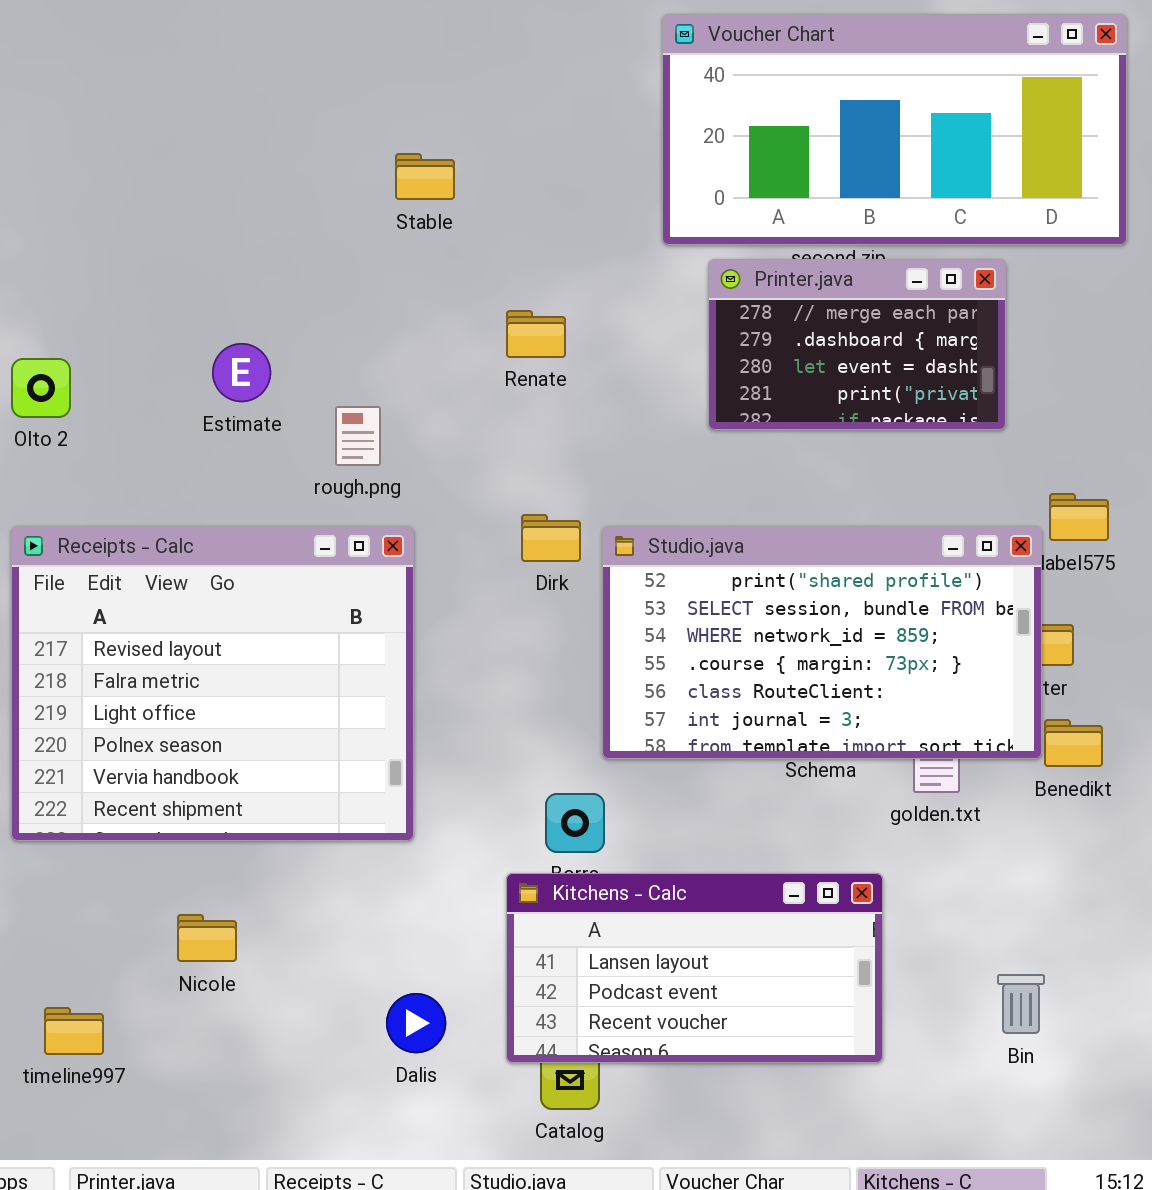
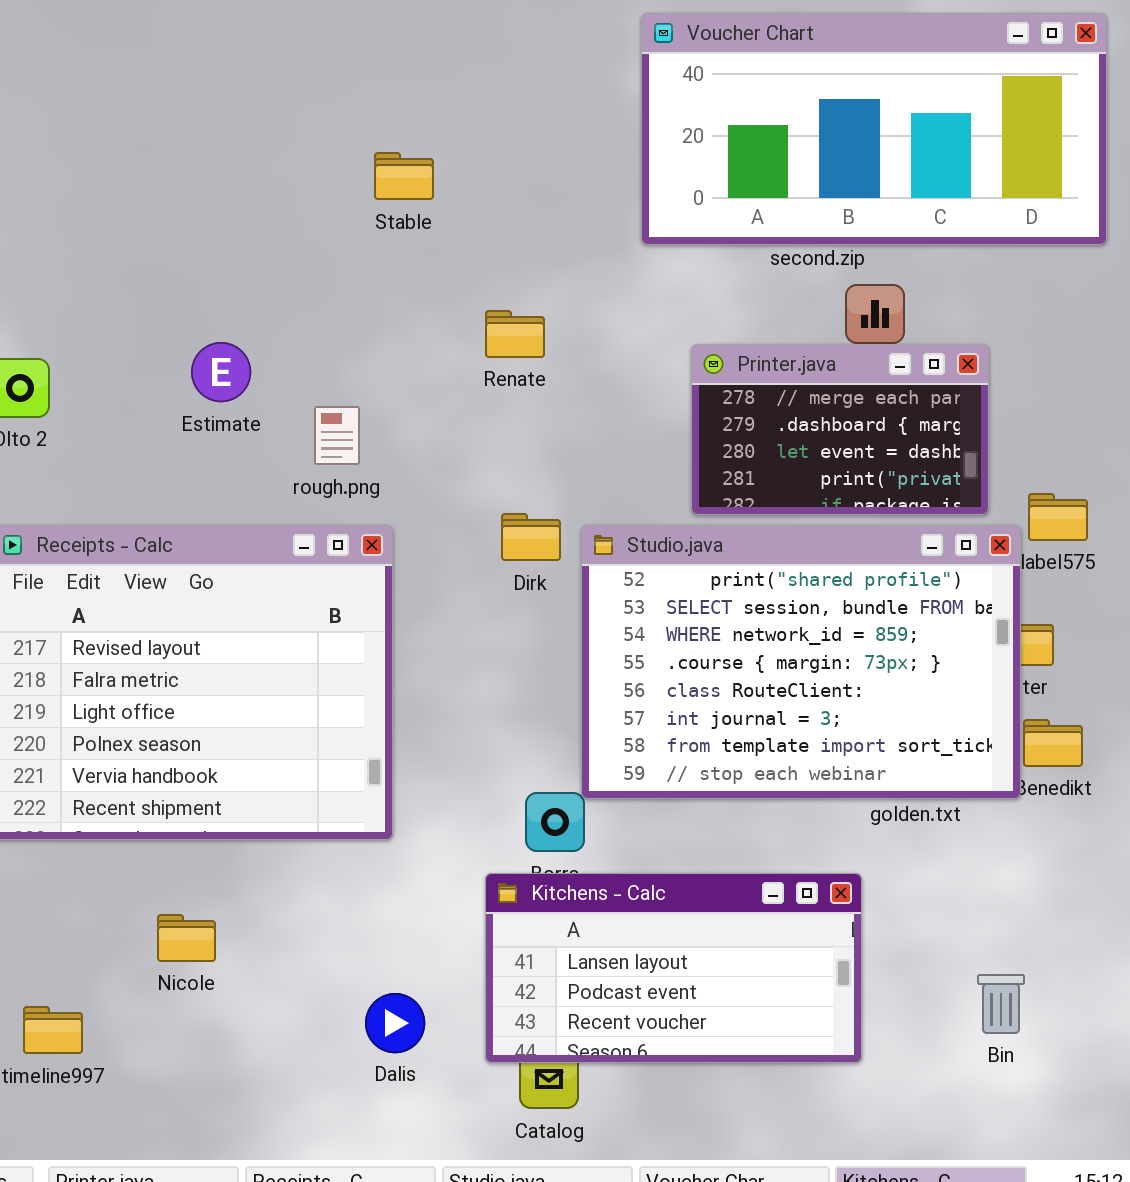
Printer.java: [708,259,1006,430] -> [691,344,989,515], moved
Studio.java: [602,526,1042,759] -> [581,525,1021,799], resized

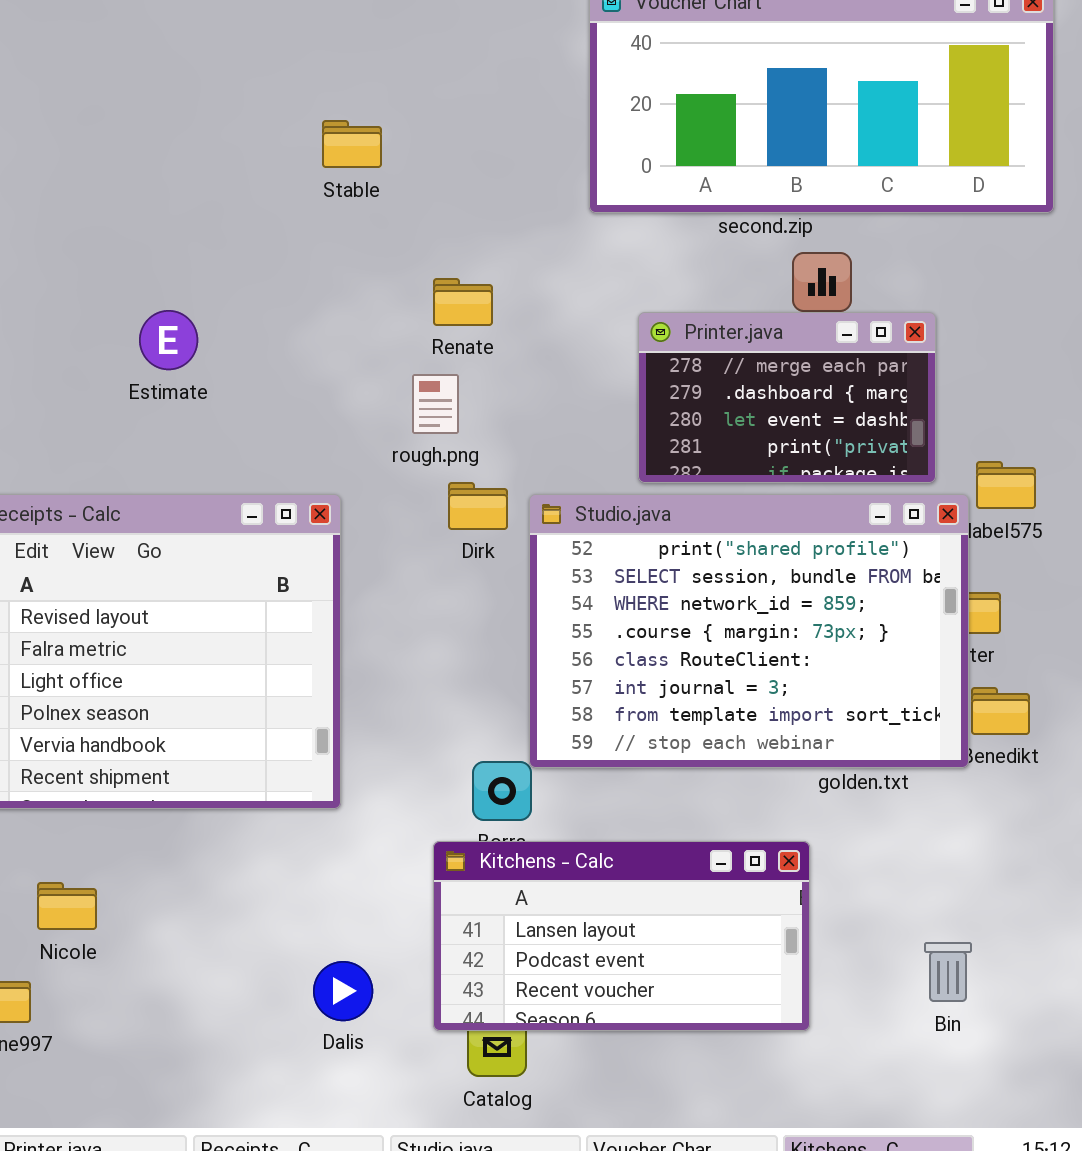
rough.png: [314,406,360,465] -> [412,374,459,434], moved
Nicole: [157,914,216,962] -> [37,882,97,930], moved

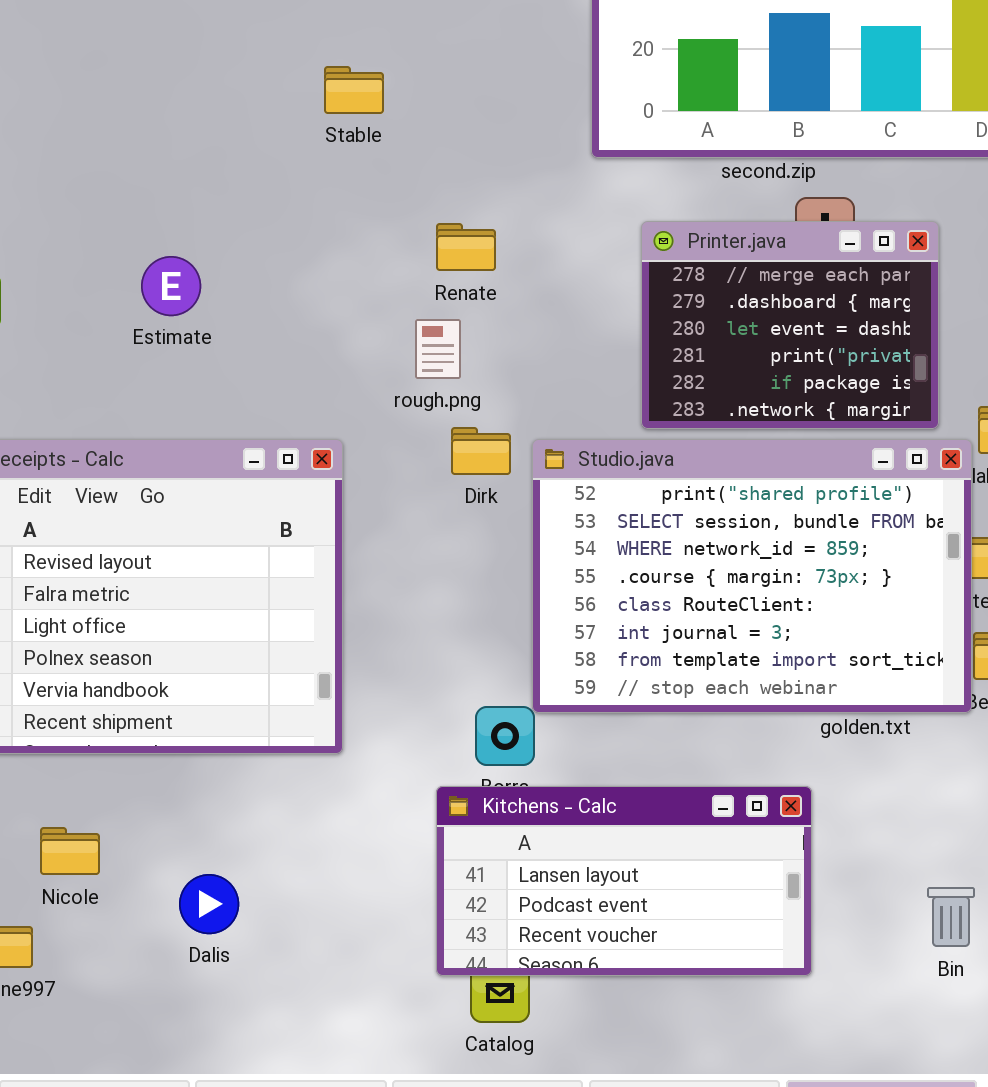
Printer.java: [638,312,936,483] -> [641,221,939,429], resized
Dalis: [313,961,373,1021] -> [179,874,239,934], moved

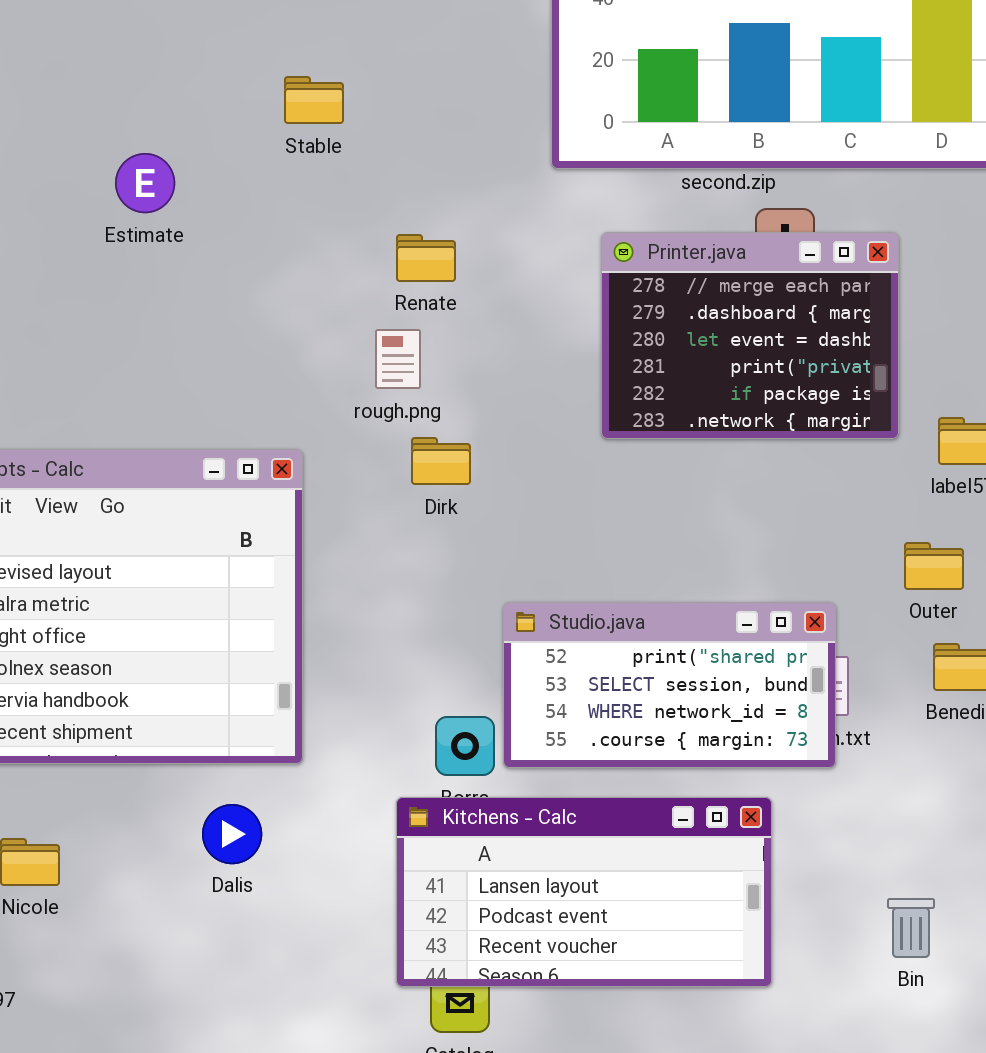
Estimate: [141,256,201,316] -> [115,153,175,213], moved
Studio.java: [532,439,972,713] -> [503,602,836,768], moved, resized
Dalis: [179,874,239,934] -> [202,804,262,864], moved

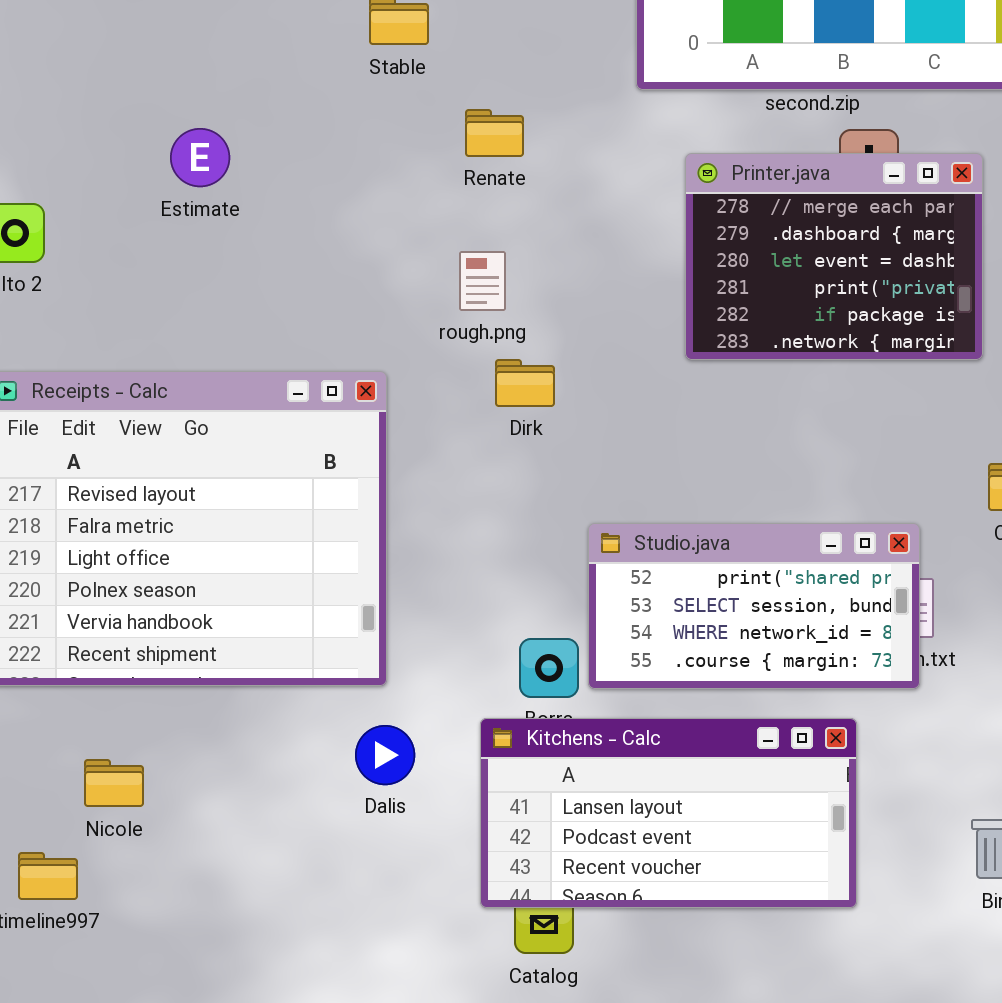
Estimate: [115,153,175,213] -> [170,128,230,187], moved
Renate: [396,234,456,282] -> [465,109,524,157], moved
Dalis: [202,804,262,864] -> [355,725,415,785], moved

